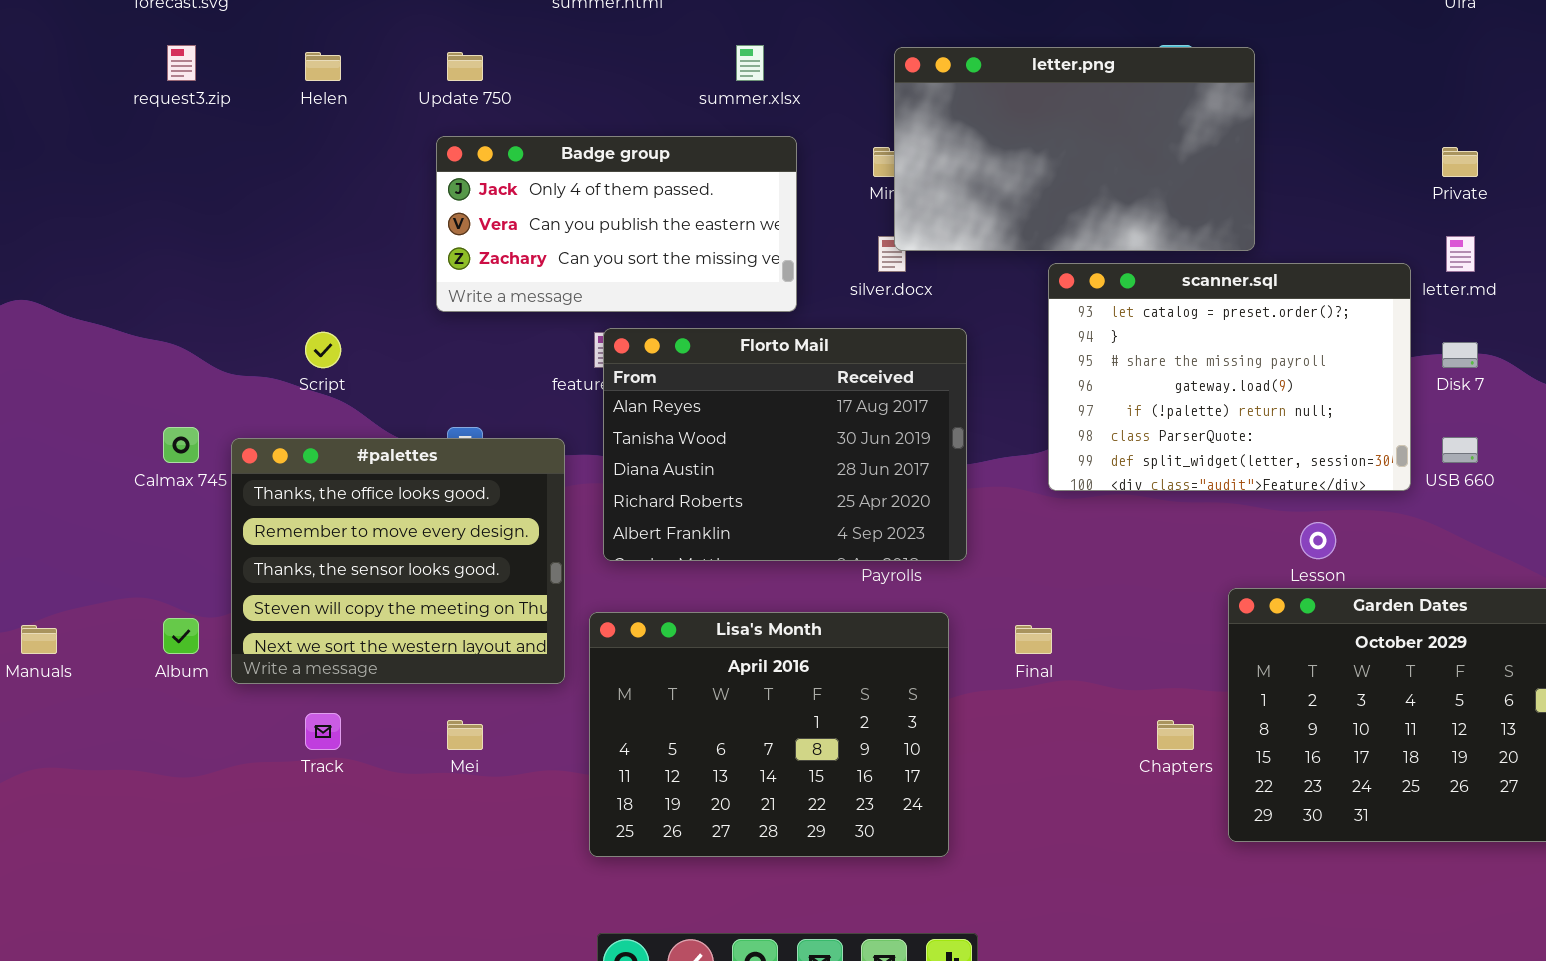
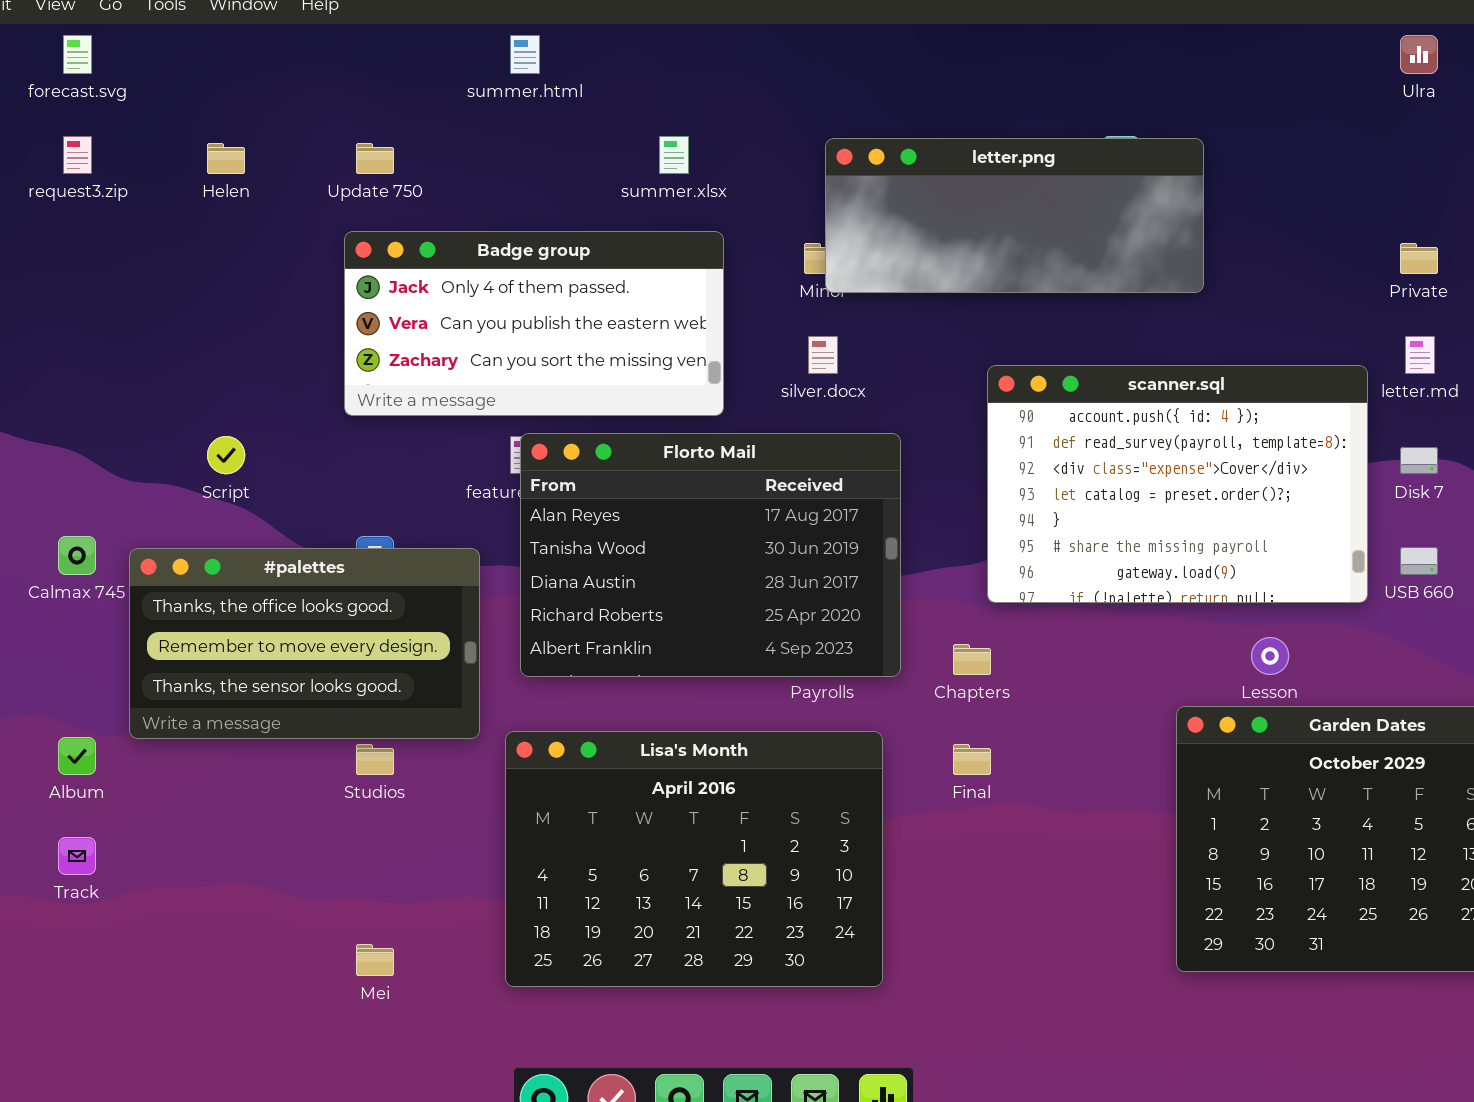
letter.png: [894,47,1255,251] -> [825,138,1204,293], resized
scanner.sql: [1048,263,1411,491] -> [987,365,1368,603], scrolled up 3 rows
#palettes: [231,438,565,684] -> [129,548,480,739], resized
Track: [305,713,341,750] -> [58,837,96,875], moved
Mei: [447,720,483,750] -> [356,944,394,976], moved
Chapters: [1157,720,1194,750] -> [953,644,991,675], moved

